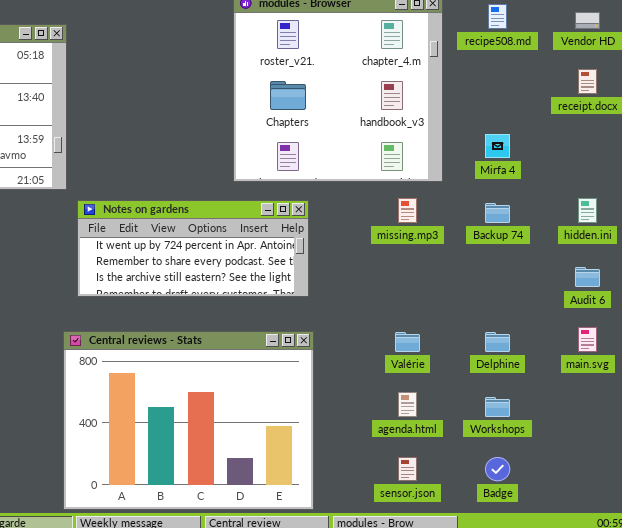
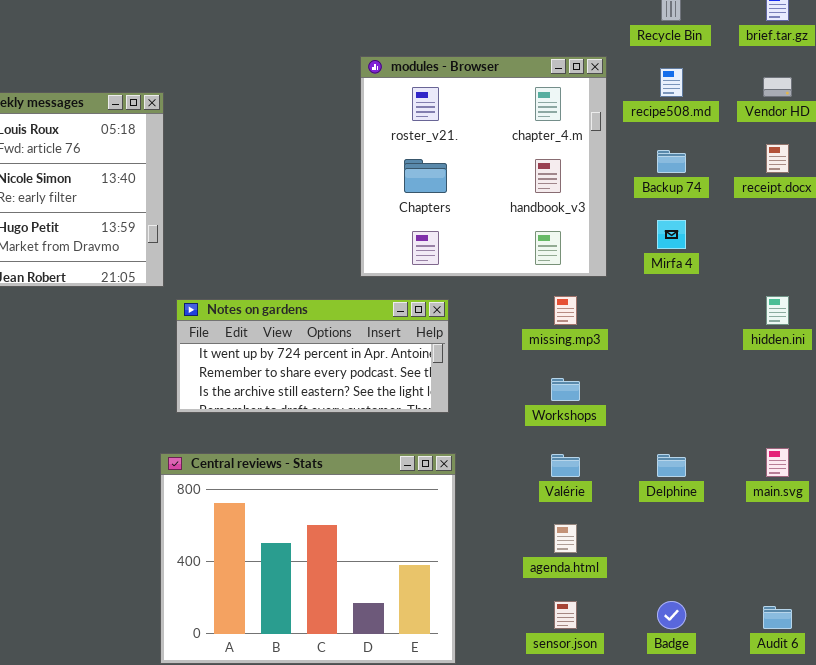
Backup 74: [485,203,510,223] -> [657,150,686,173], moved
Audit 6: [575,267,600,287] -> [763,606,792,629], moved
Workshops: [485,397,510,417] -> [551,378,580,401], moved

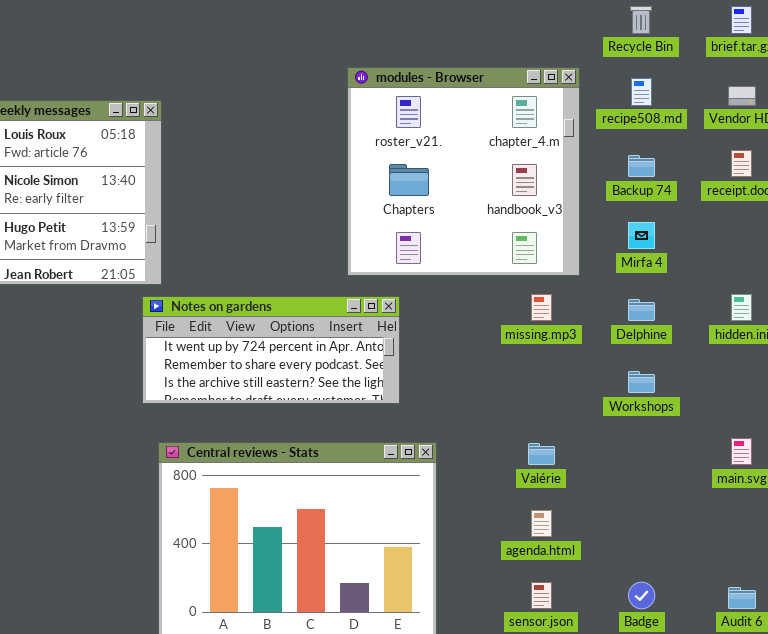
Notes on gardens: [176,299,449,413] -> [142,296,400,404], moved
Workshops: [551,378,580,401] -> [628,371,655,393], moved
Delphine: [657,454,686,477] -> [628,299,655,321], moved

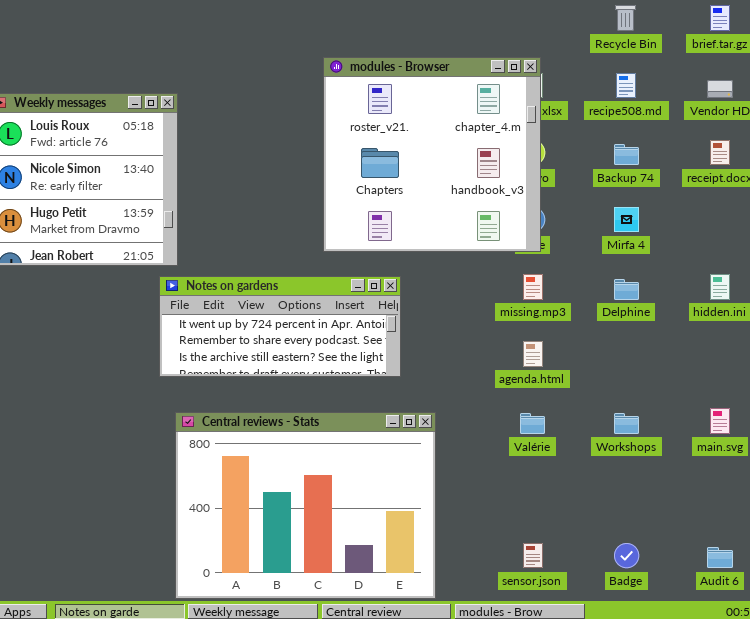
modules - Browser: [347,67,580,276] -> [323,57,541,252], moved
Workshops: [628,371,655,393] -> [614,413,639,434], moved
agenda.html: [531,510,552,537] -> [523,341,543,367], moved

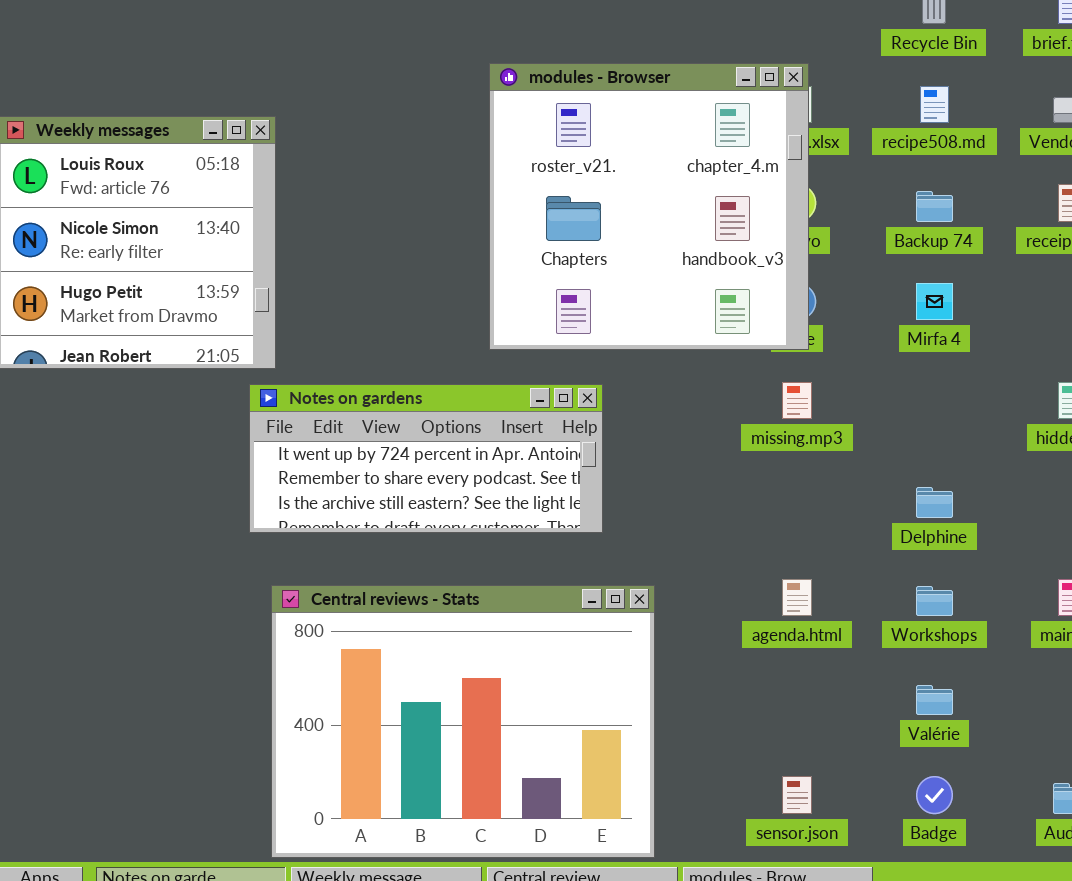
Delphine: [614,279,639,300] -> [916,487,953,518], moved
agenda.html: [523,341,543,367] -> [782,579,812,616], moved
Valérie: [520,413,545,434] -> [916,685,953,715], moved

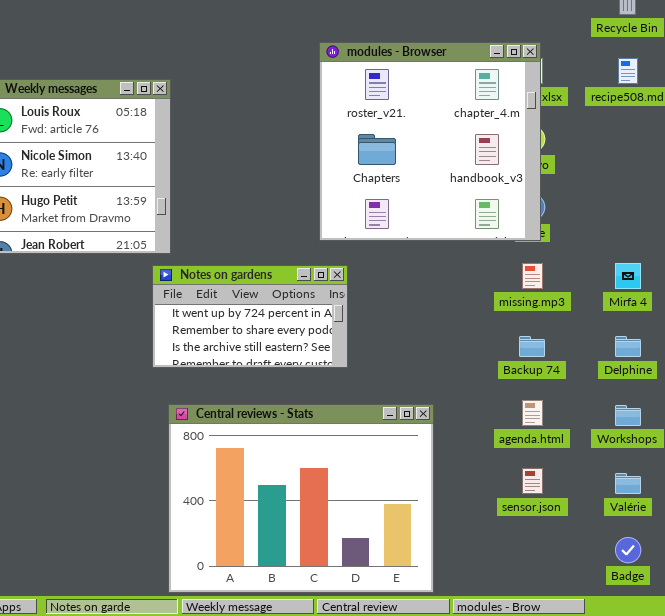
Backup 74: [916,191,953,222] -> [519,336,545,357], moved
Mirfa 4: [916,283,953,320] -> [615,263,641,289], moved
Notes on gardens: [249,384,603,533] -> [152,265,348,368], resized
sensor.json: [782,776,812,814] -> [522,468,543,494], moved

